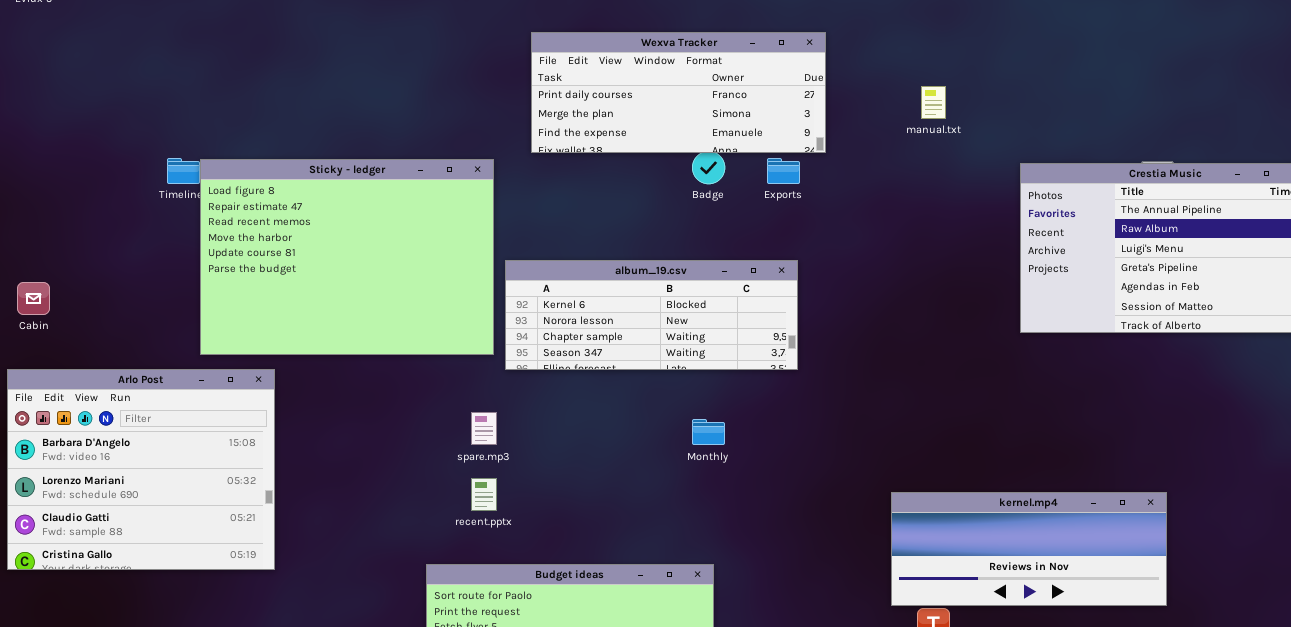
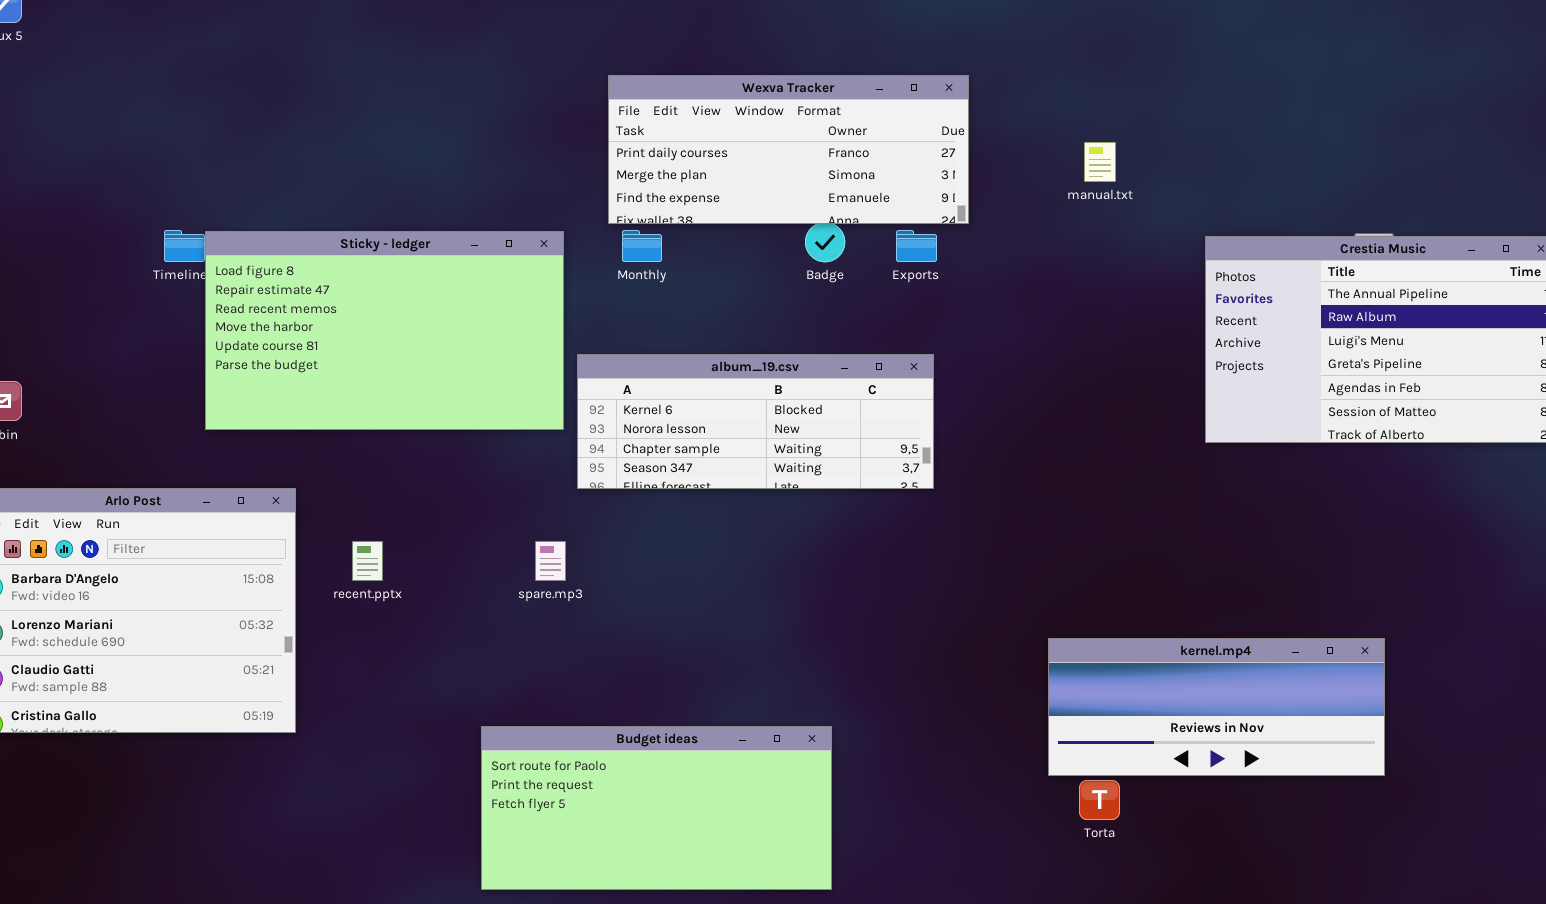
Sticky - ledger: [200,159,494,355] -> [205,231,564,430], resized
Monthly: [692,419,725,445] -> [622,230,662,262], moved
recent.pptx: [471,478,497,511] -> [352,541,383,581], moved

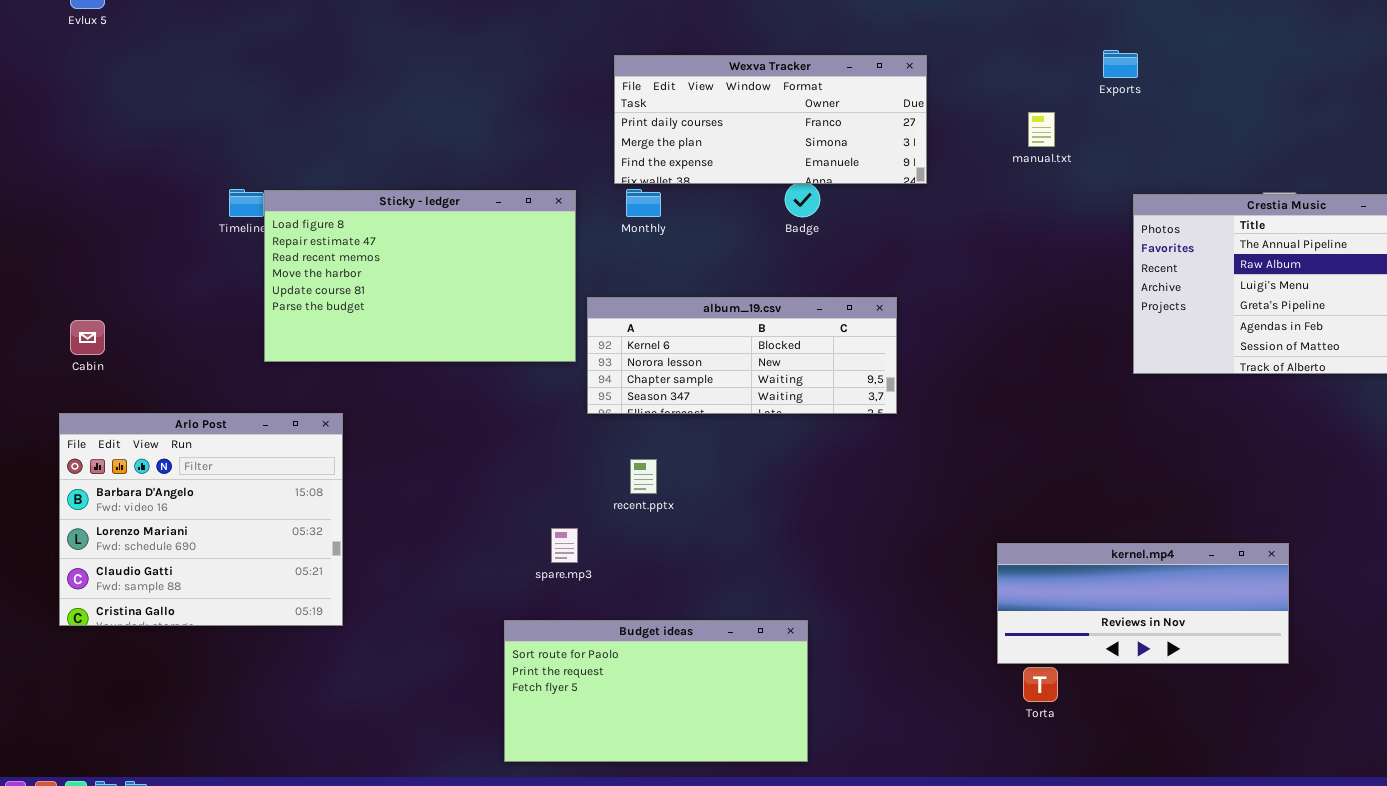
Exports: [896,230,937,262] -> [1103,50,1138,78], moved
recent.pptx: [352,541,383,581] -> [630,459,657,494], moved
spare.mp3: [535,541,566,581] -> [551,528,578,563], moved

